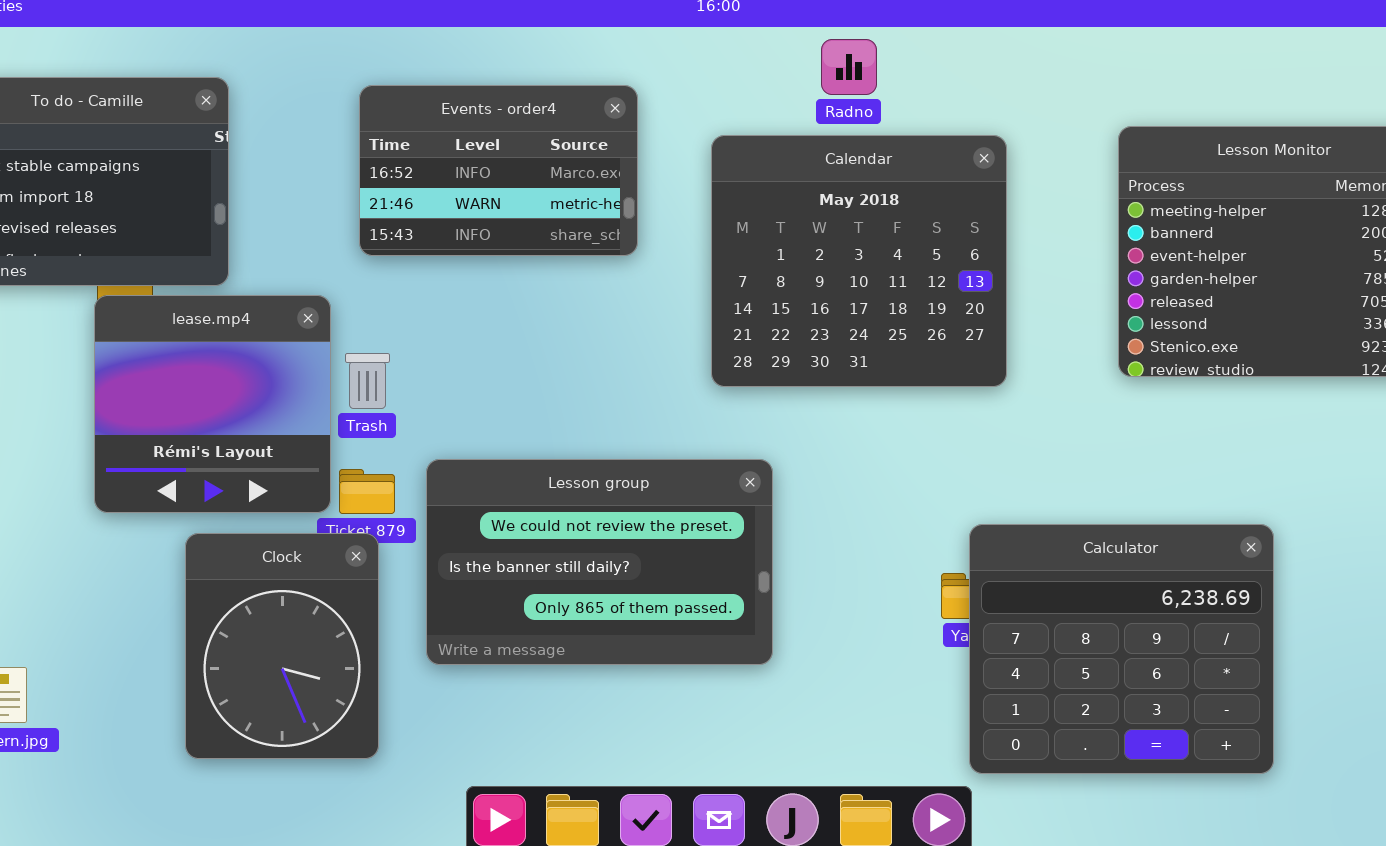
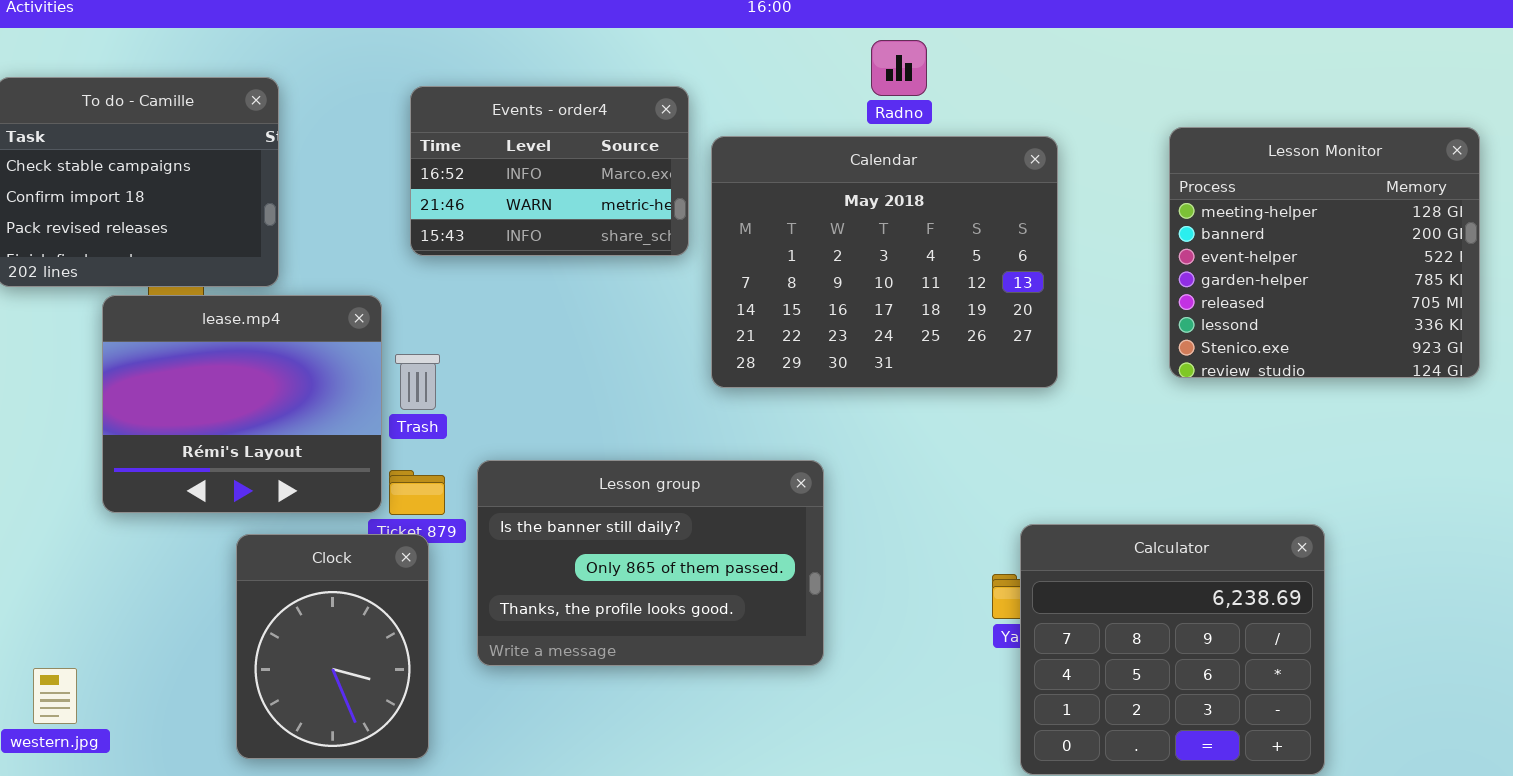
Calendar: [711,135,1007,387] -> [711,136,1058,388], resized
lease.mp4: [94,295,331,513] -> [102,295,382,513], resized
Lesson group: [426,459,773,665] -> [477,460,824,666], scrolled down 1 row

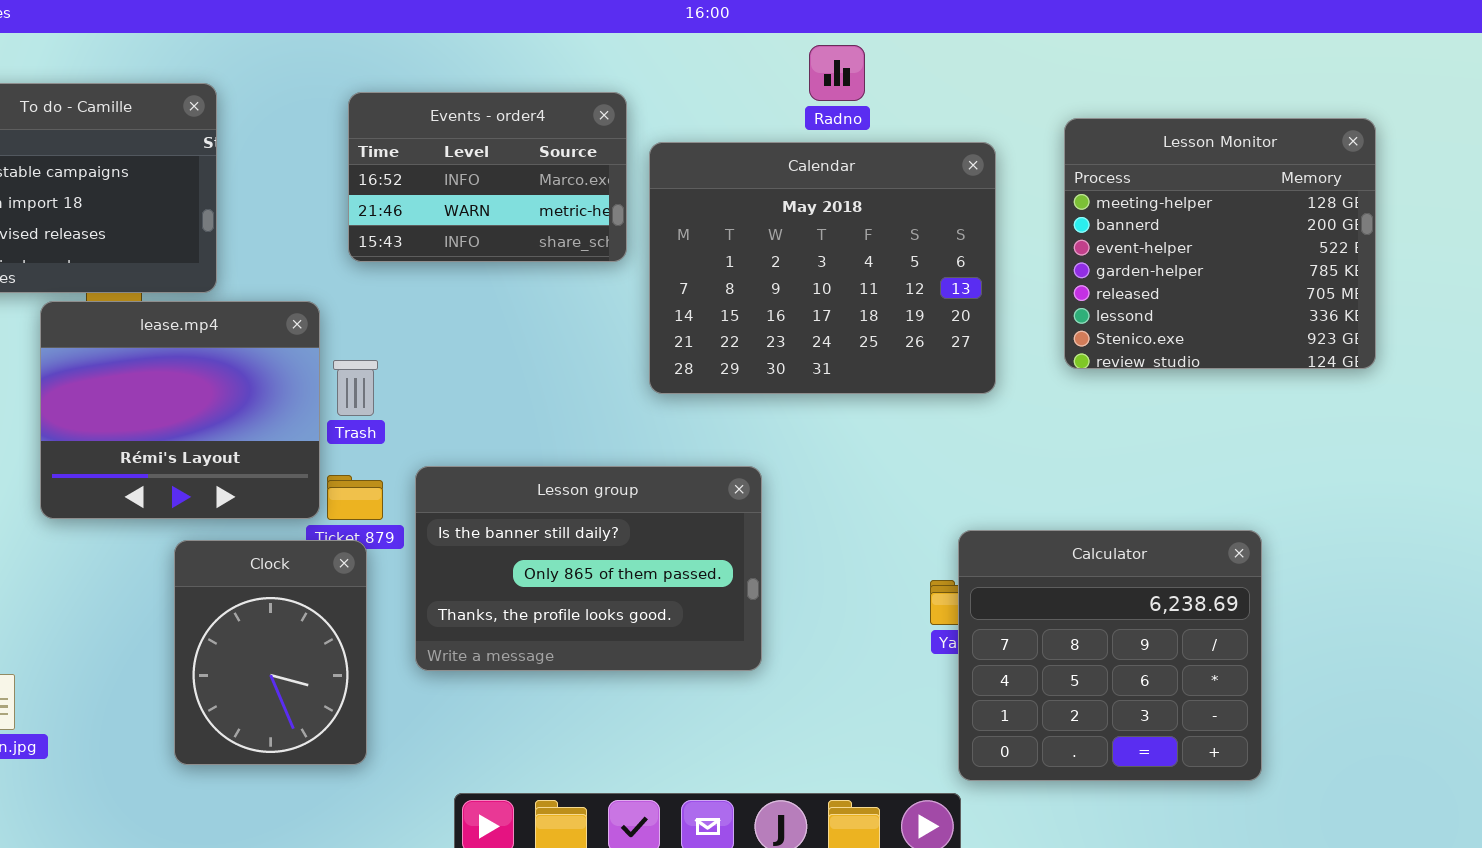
Lesson Monitor: [1169,127,1480,378] -> [1064,118,1376,369], moved

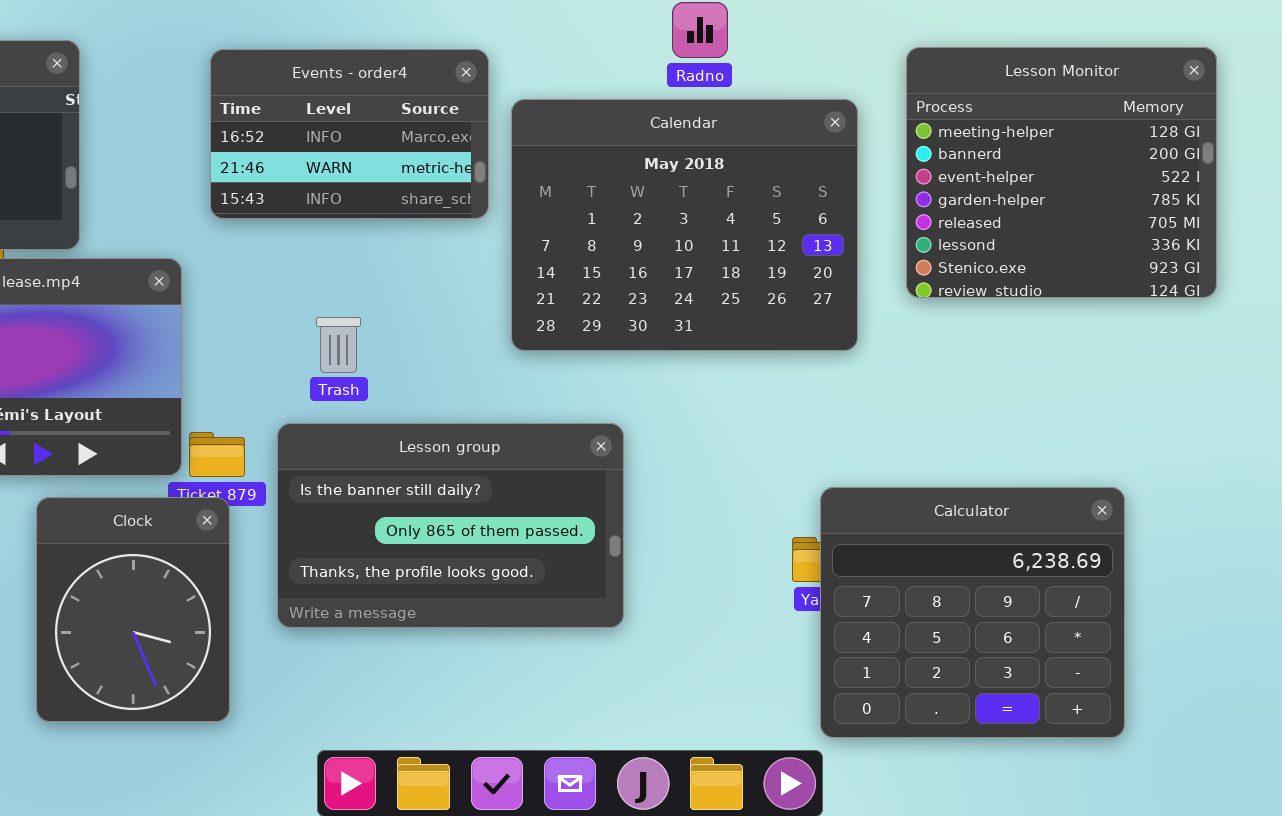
Lesson Monitor: [1064,118,1376,369] -> [906,47,1217,298], moved
Trash: [333,360,378,416] -> [316,317,361,373], moved

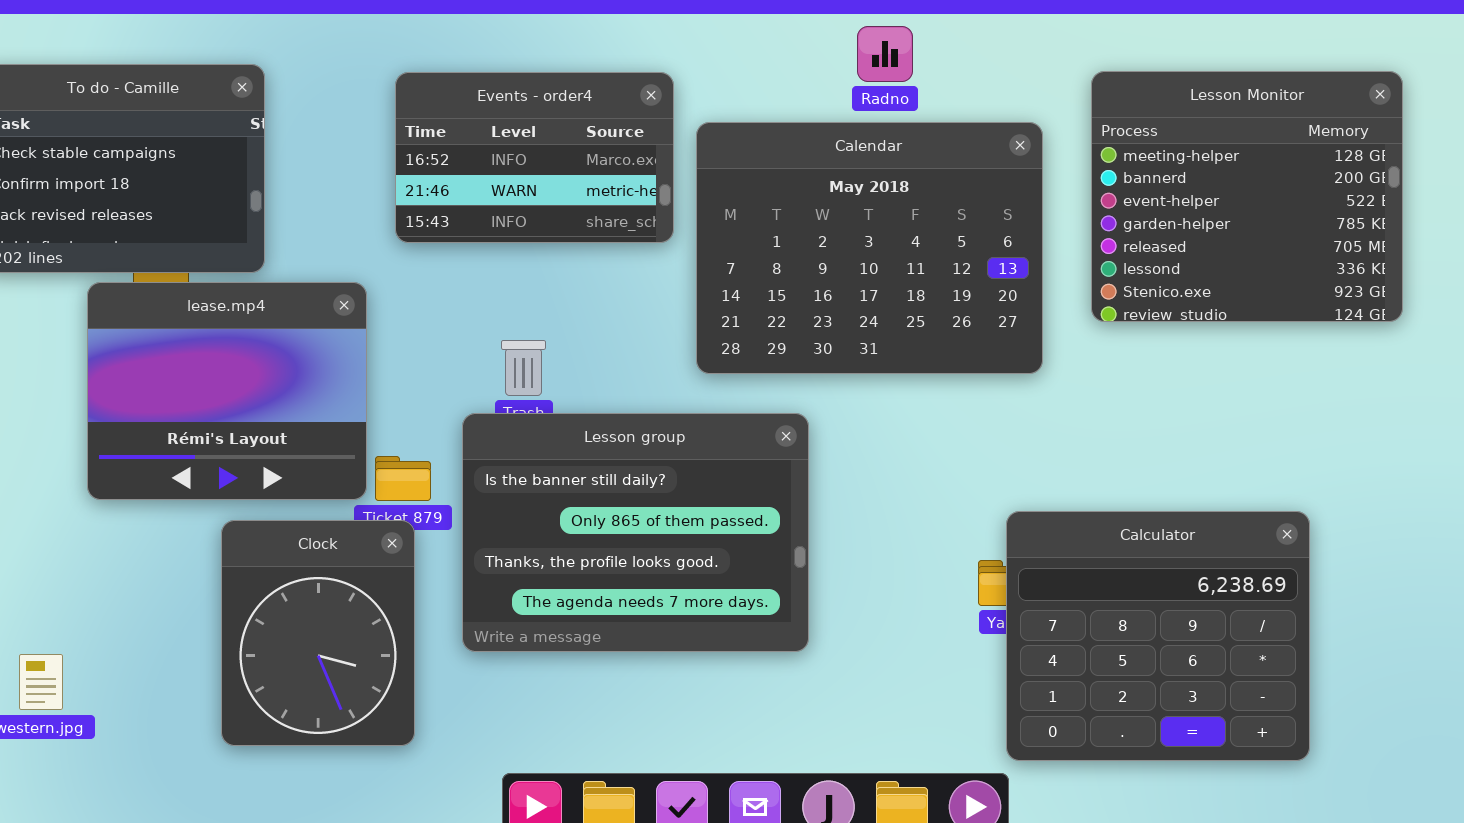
Lesson group: [277,423,624,628] -> [462,413,809,652], resized

